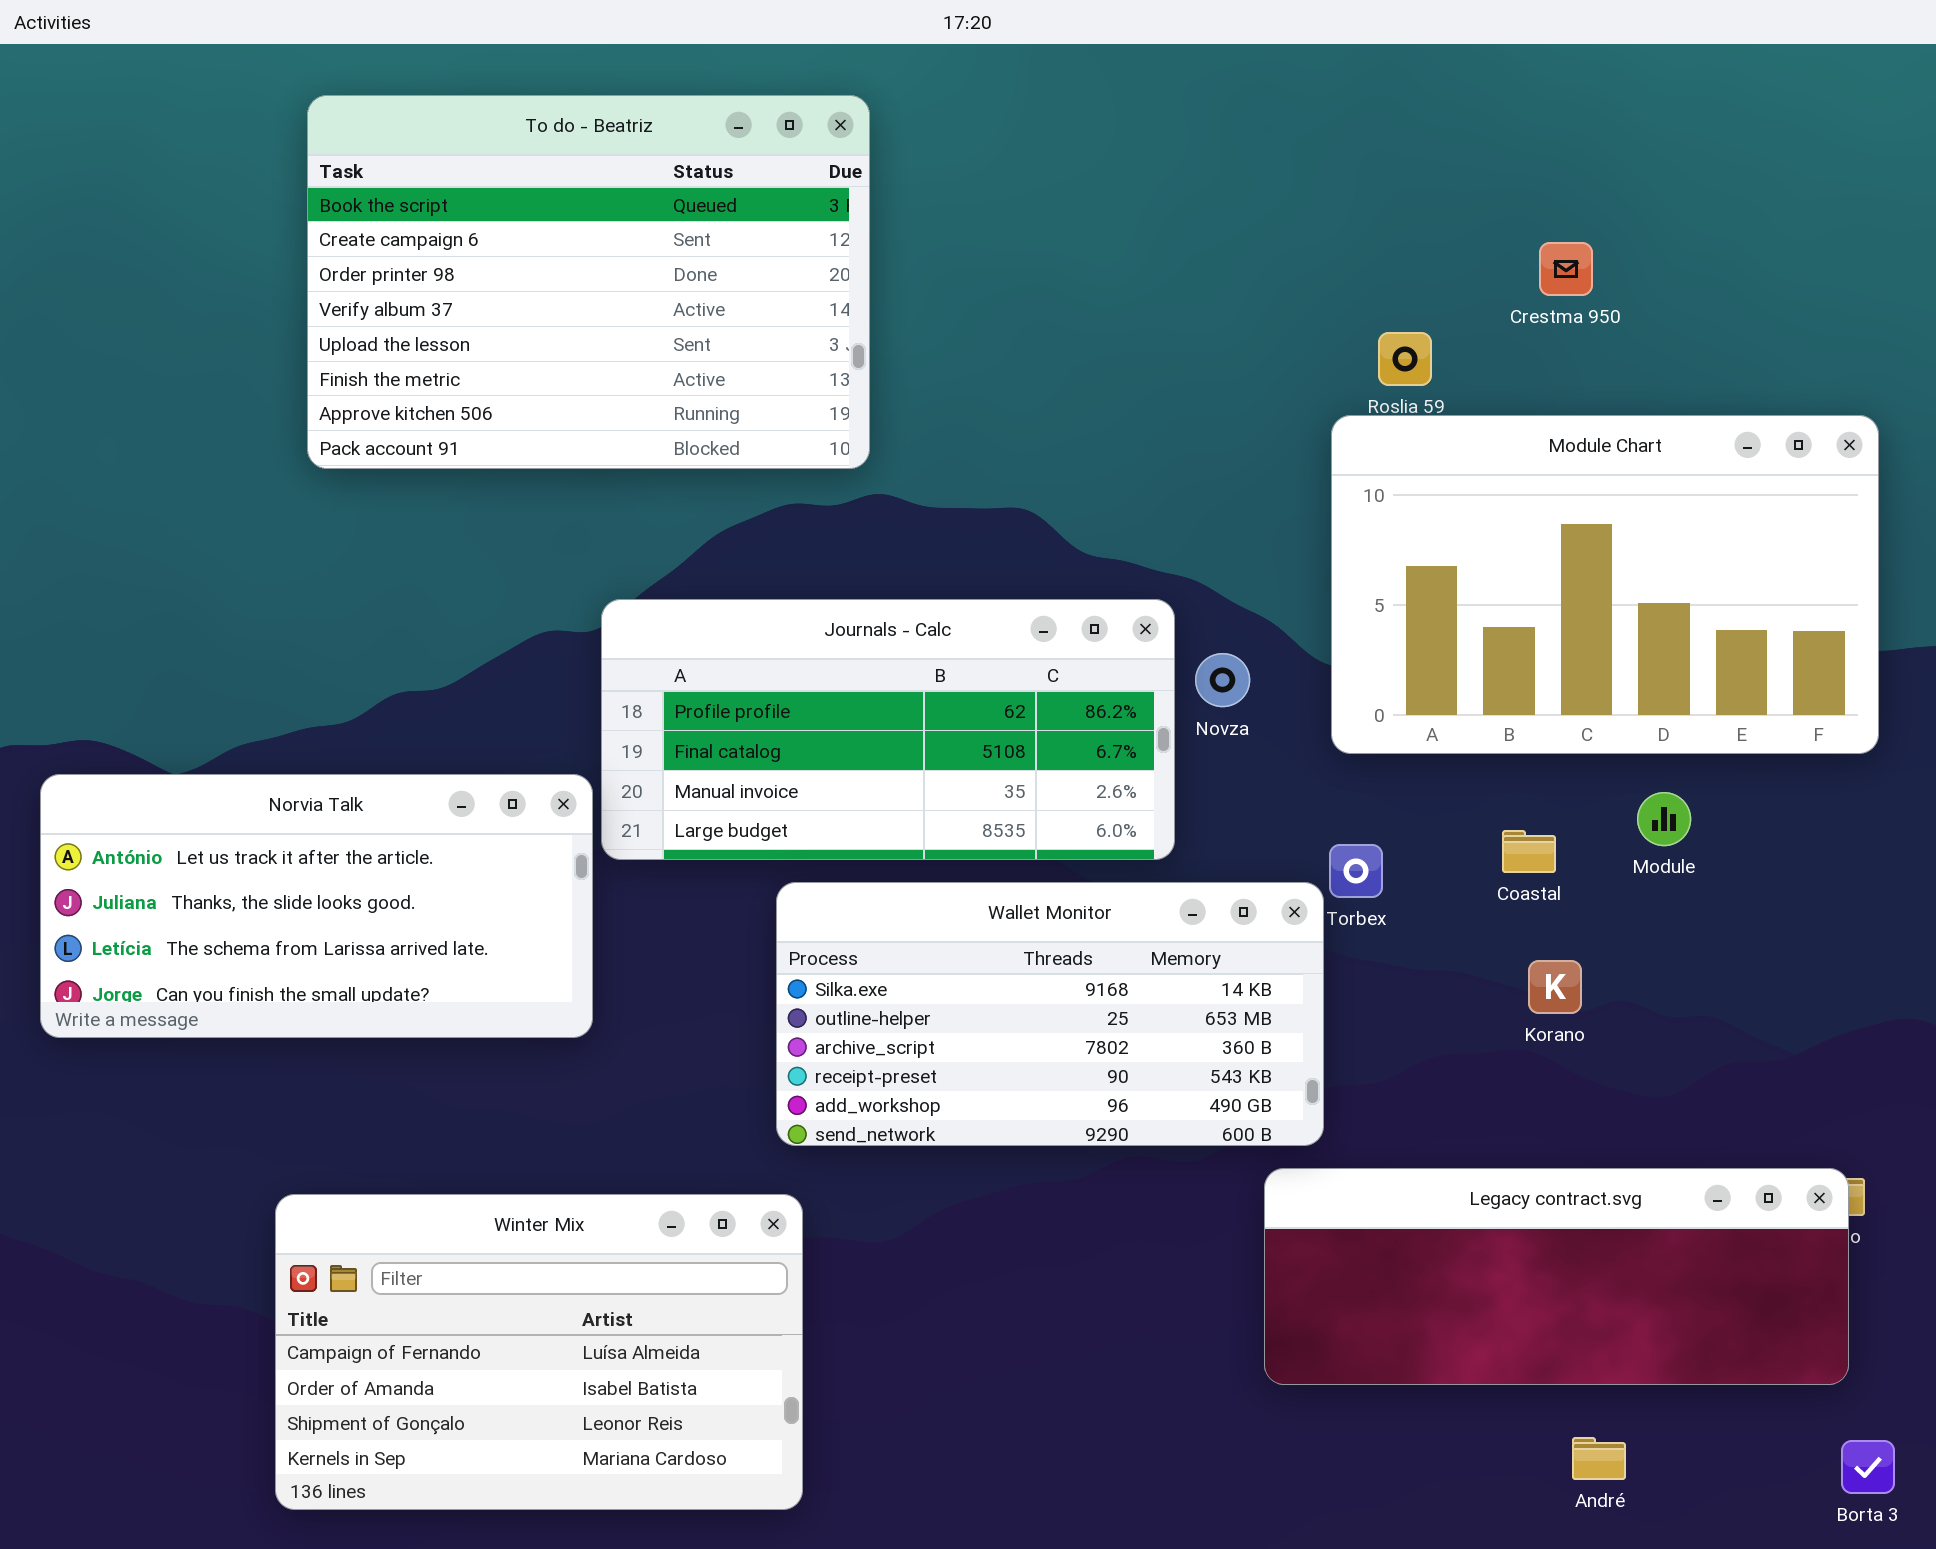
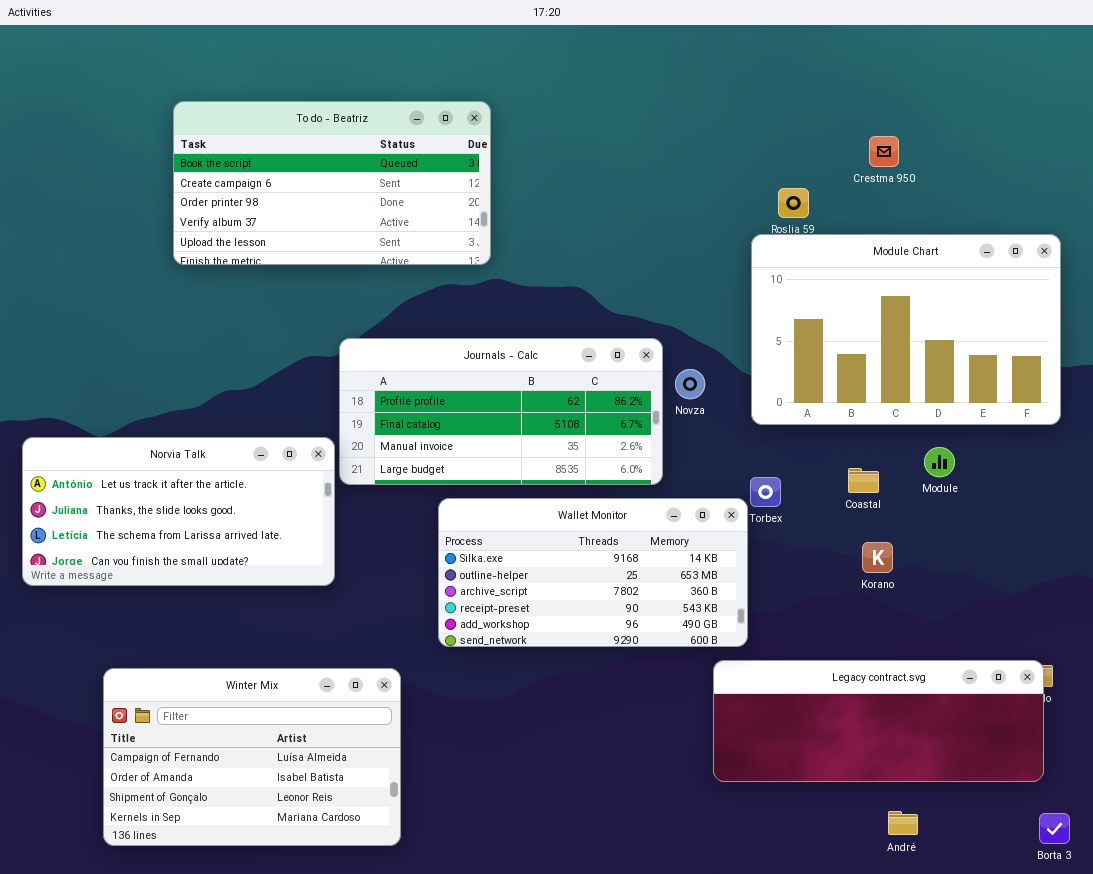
To do - Beatriz: [307,95,870,469] -> [173,101,491,265], resized
Winter Mix: [275,1194,803,1510] -> [103,668,401,846], moved

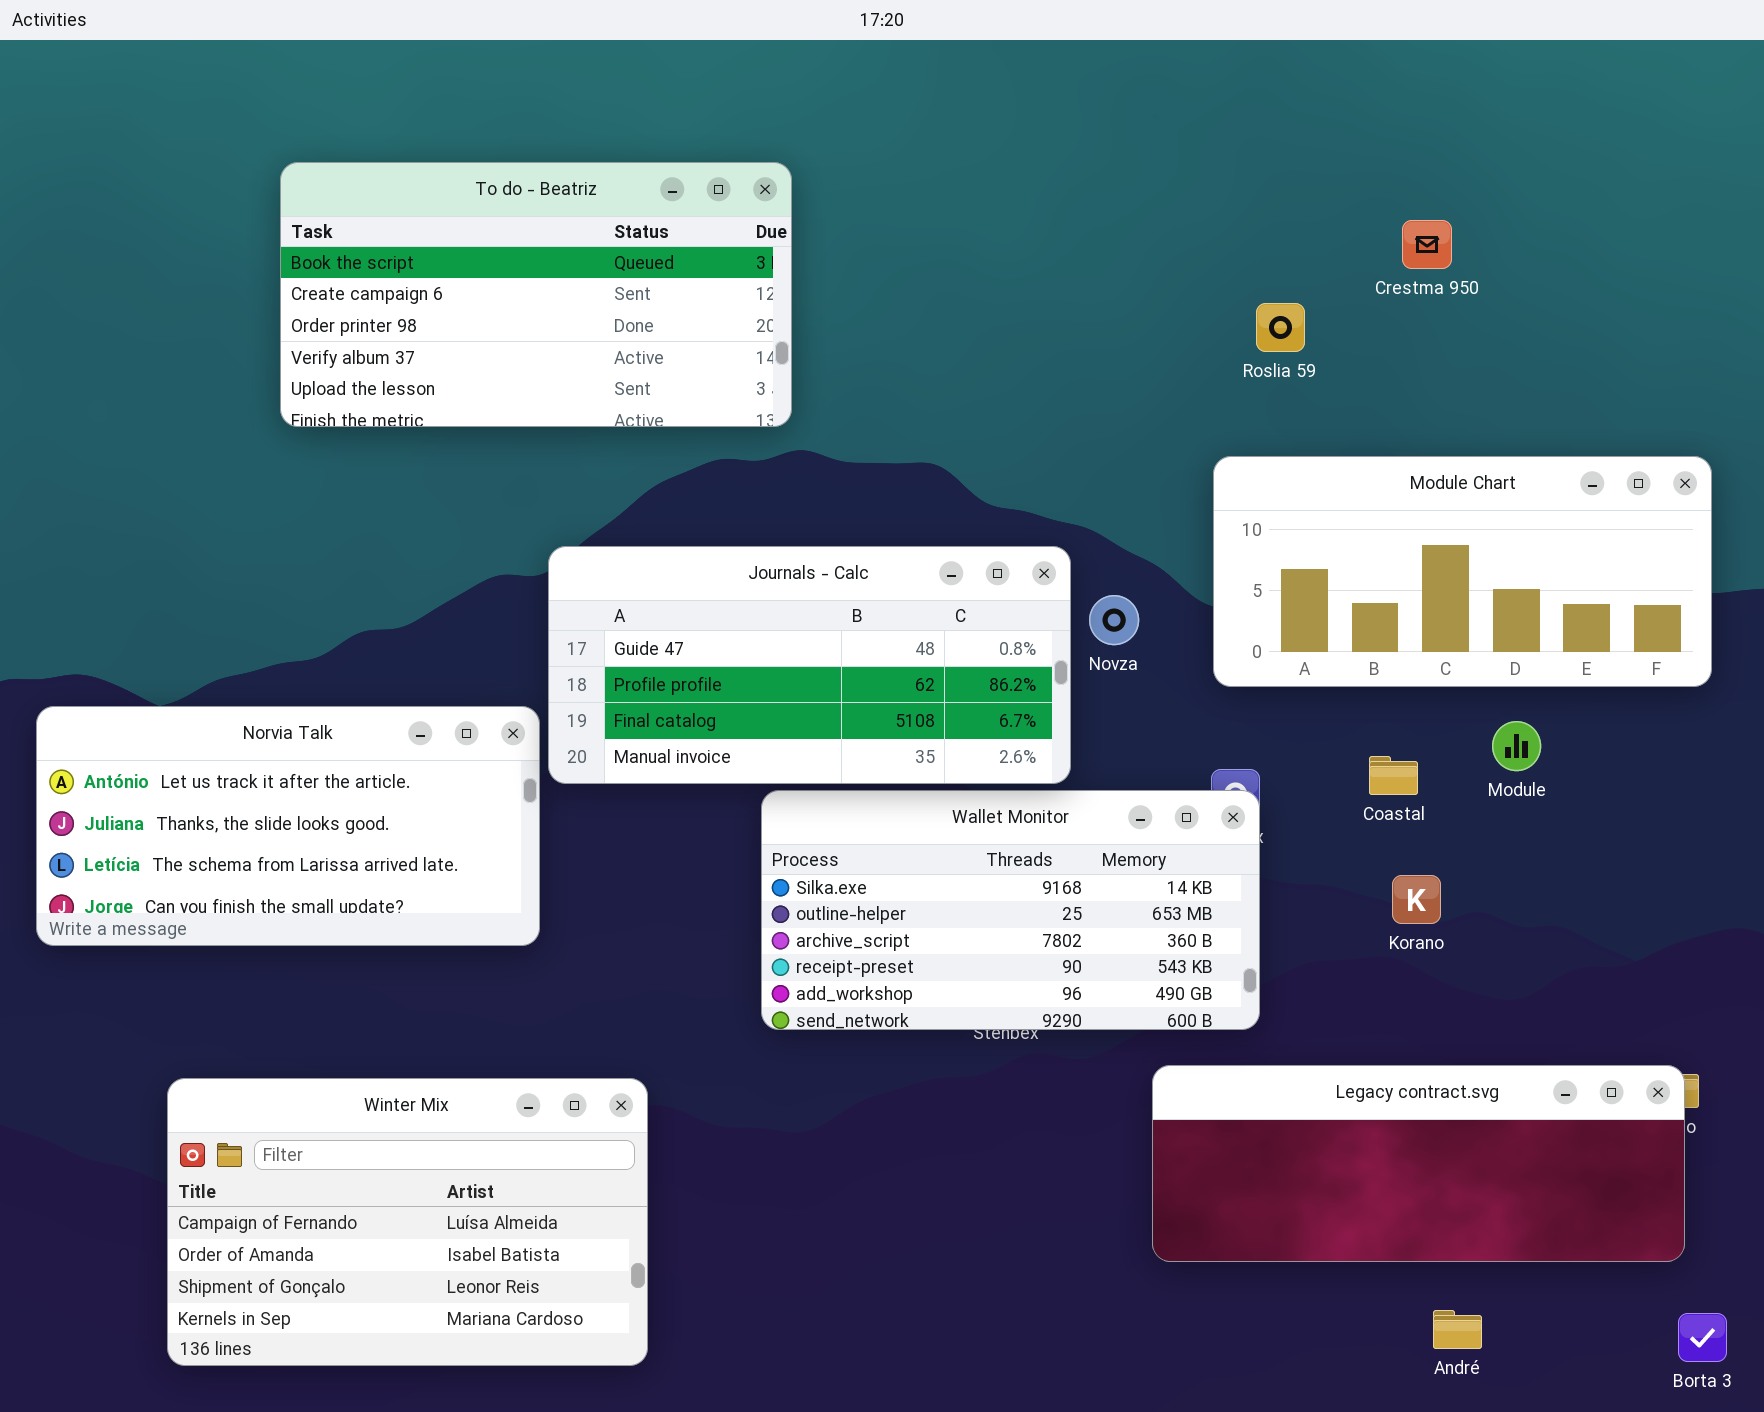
Module Chart: [751,234,1061,425] -> [1213,456,1712,687], resized
Journals - Calc: [339,338,663,485] -> [548,546,1071,784], scrolled up 1 row
Wallet Monitor: [438,498,748,647] -> [761,790,1260,1030], moved

